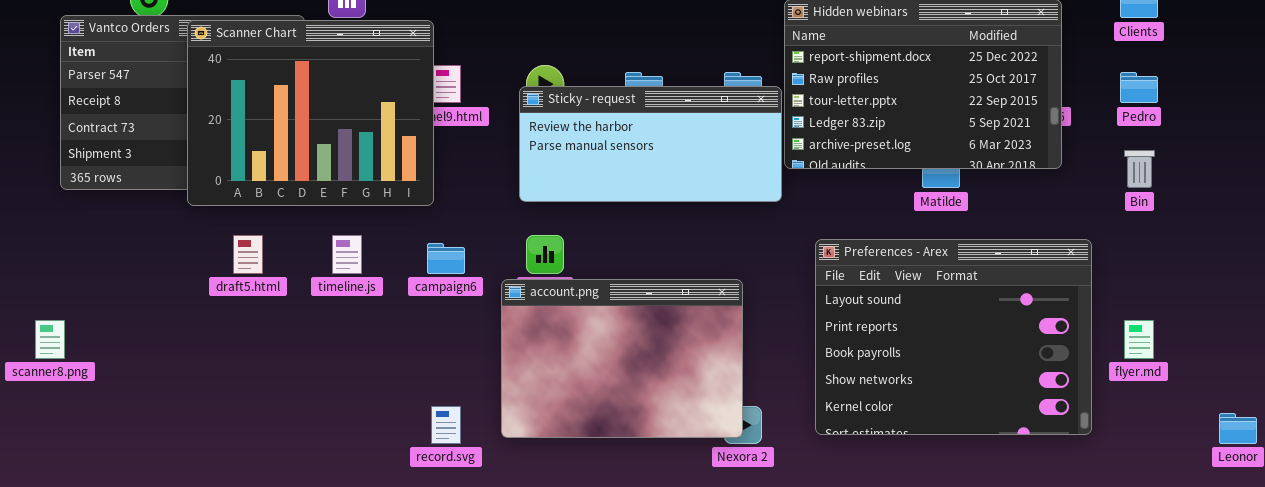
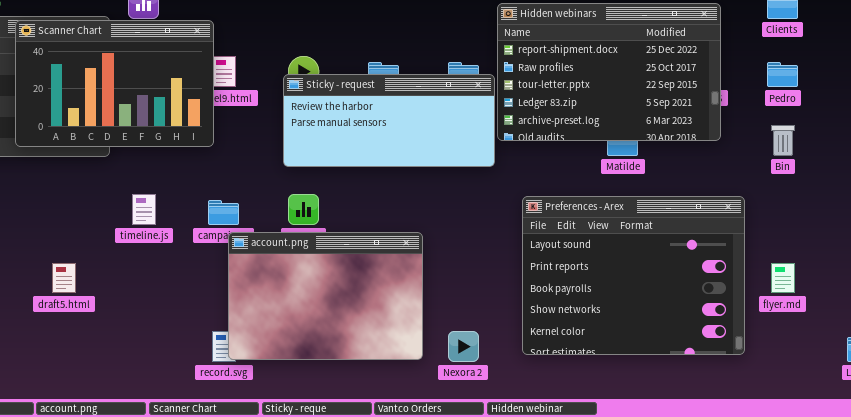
Scanner Chart: [187,20,434,206] -> [15,20,214,147], resized
draft5.html: [233,235,263,274] -> [52,263,76,293], moved
account.png: [501,279,743,438] -> [228,232,423,360], moved

